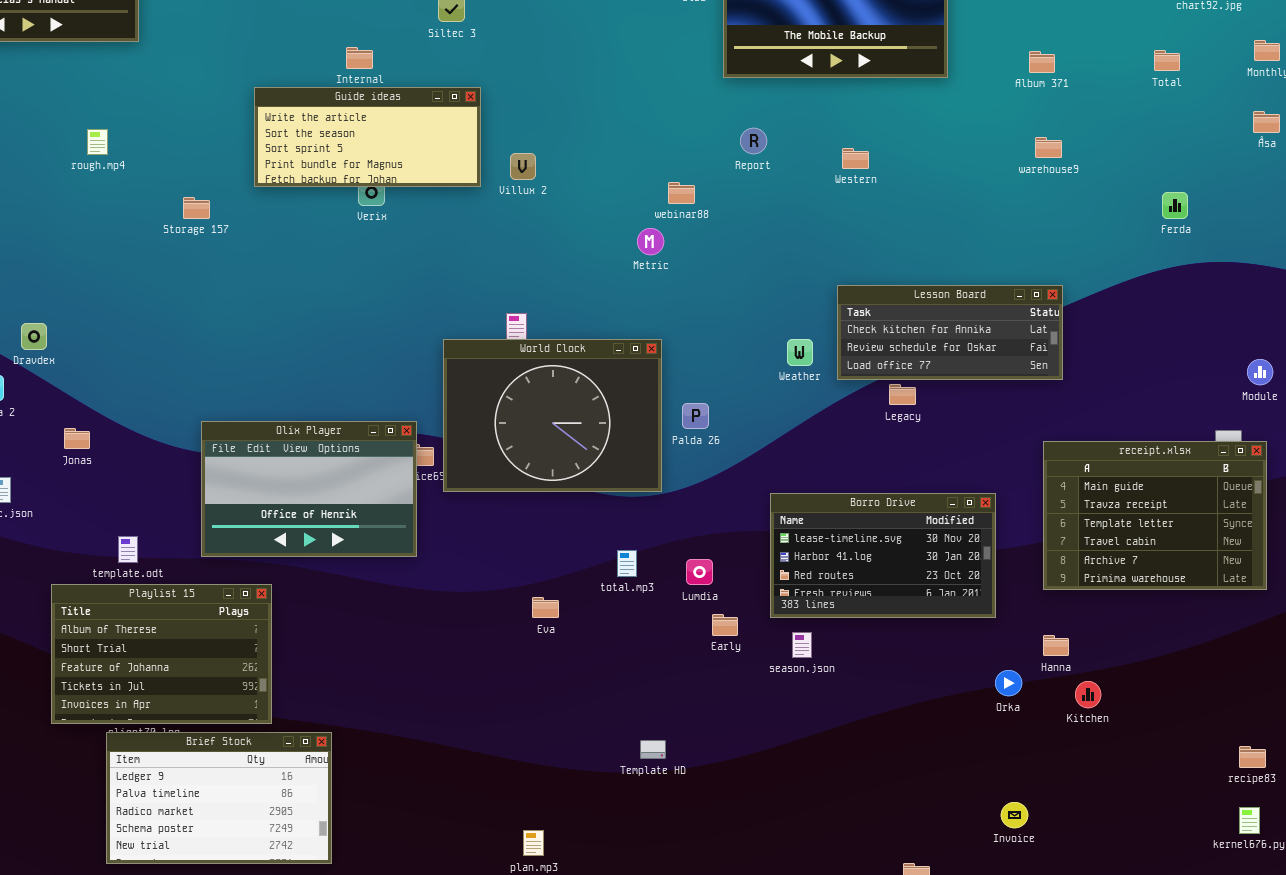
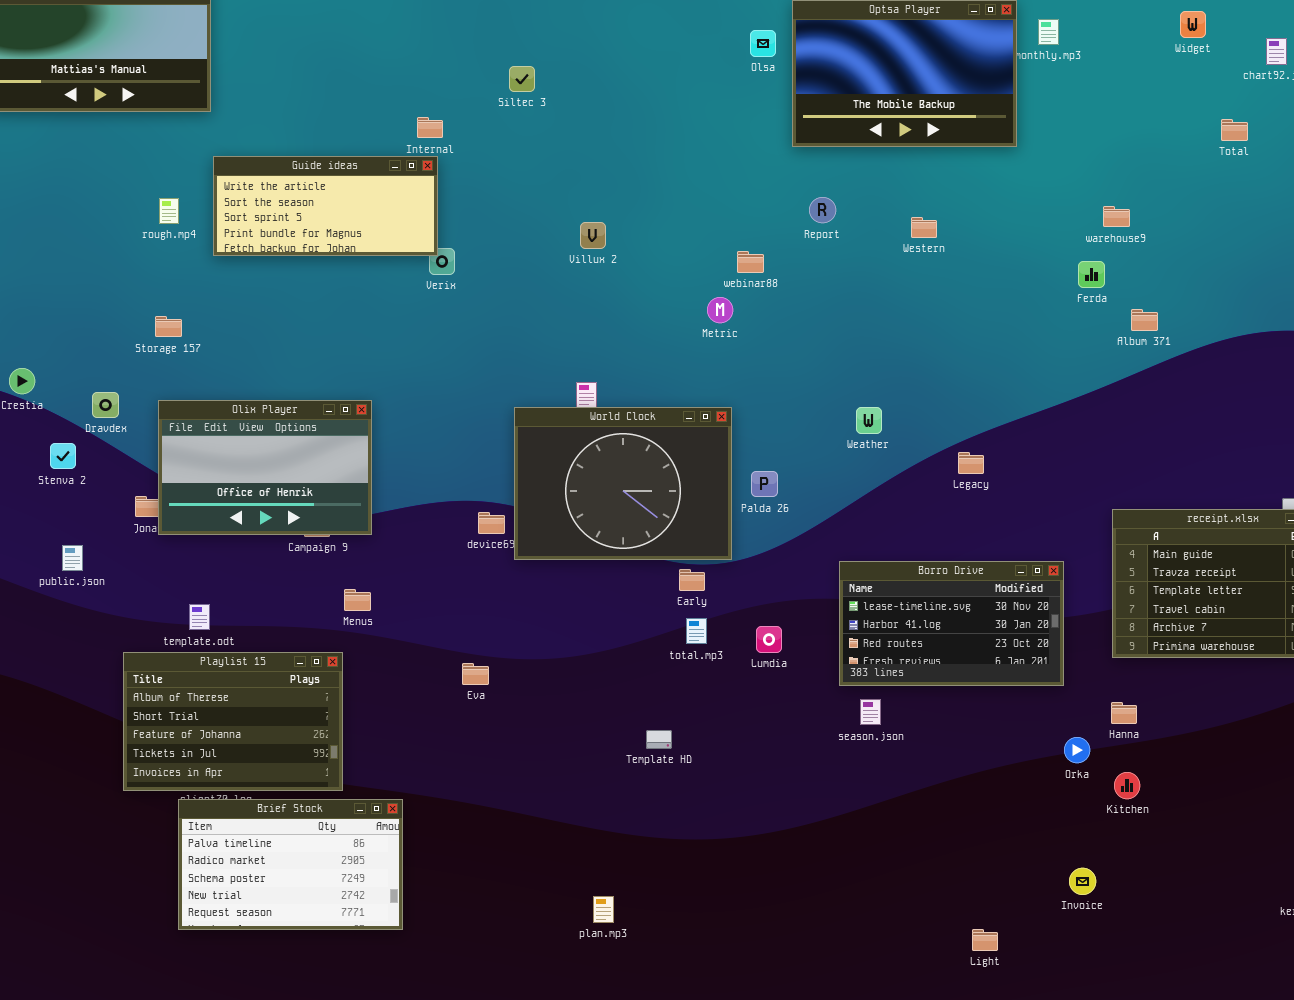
Album 371: [1029,51,1055,73] -> [1131,309,1158,331], moved
Guide ideas: [254,87,481,187] -> [213,156,438,256], moved
Ferda: [1162,192,1188,219] -> [1078,261,1105,288], moved
Storage 157: [183,197,210,219] -> [155,316,182,337], moved
Lesson Board: [837,285,1063,380] -> none, closed
Olix Player: [201,421,417,557] -> [158,400,372,535], moved
Eva: [532,597,559,618] -> [462,663,489,685], moved
Early: [712,614,738,636] -> [679,569,705,591], moved
Kitchen: [1075,681,1101,708] -> [1114,772,1140,799], moved
Brief Stock: [106,732,332,864] -> [178,799,403,930], scrolled down 1 row
Template HD: [640,740,666,759] -> [646,730,672,749], moved

